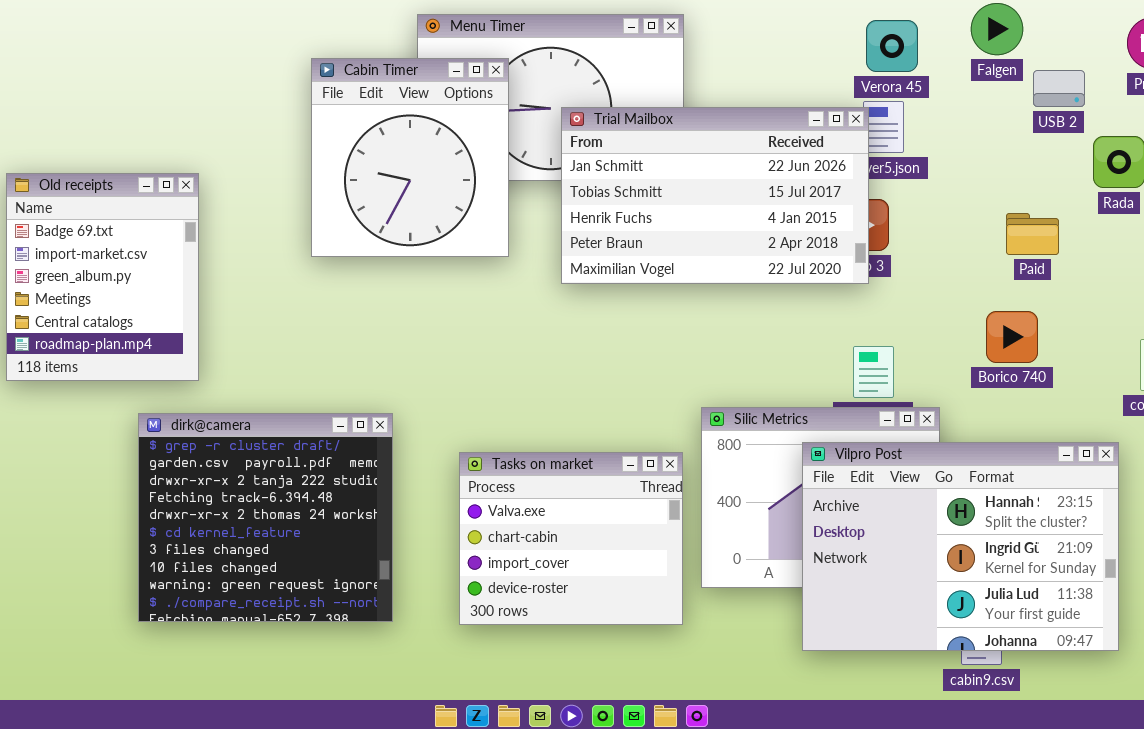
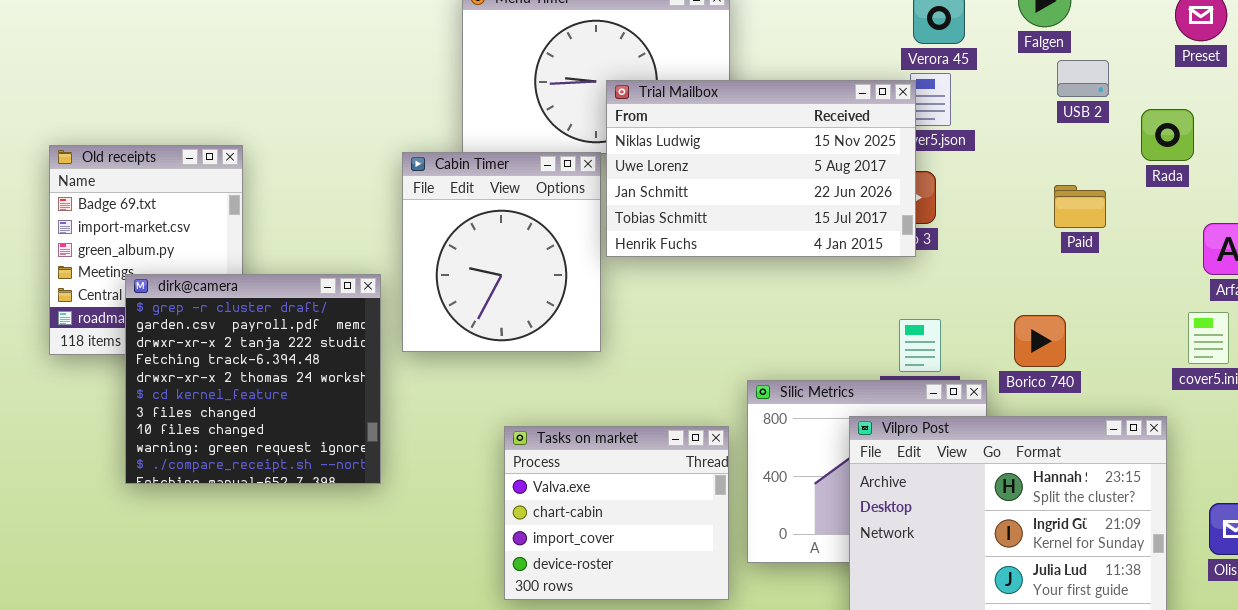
Cabin Timer: [311,58,509,257] -> [402,152,601,352], moved
USB 2: [1033,70,1085,107] -> [1057,60,1109,97], moved
Trial Mailbox: [561,107,869,284] -> [606,80,916,257], scrolled up 2 rows
Borico 740: [986,311,1038,363] -> [1014,315,1066,367], moved
dirk@camera: [138,413,393,622] -> [125,274,381,484], moved

